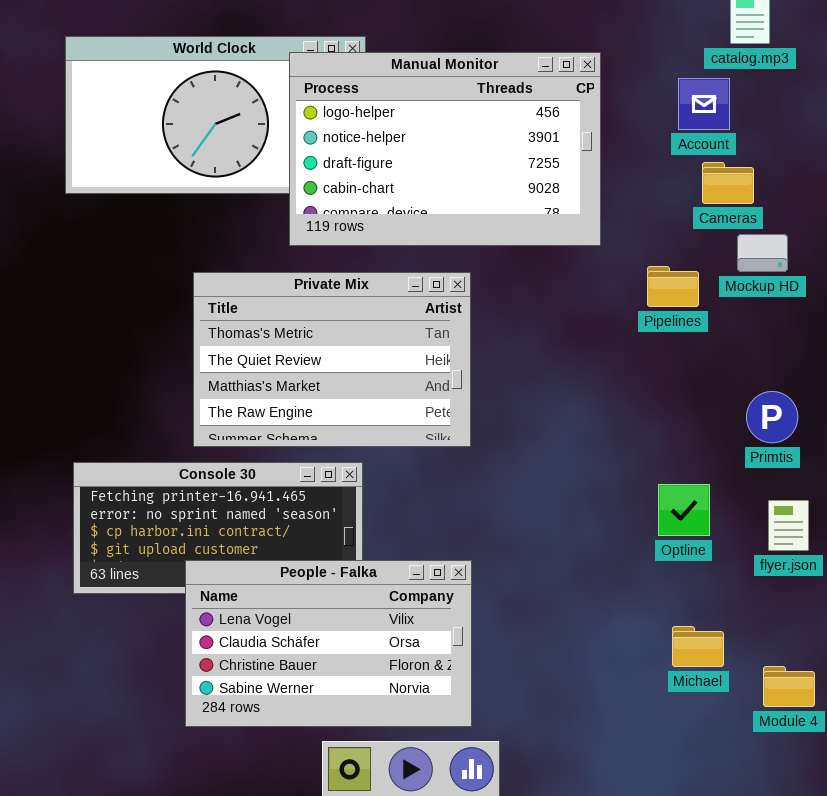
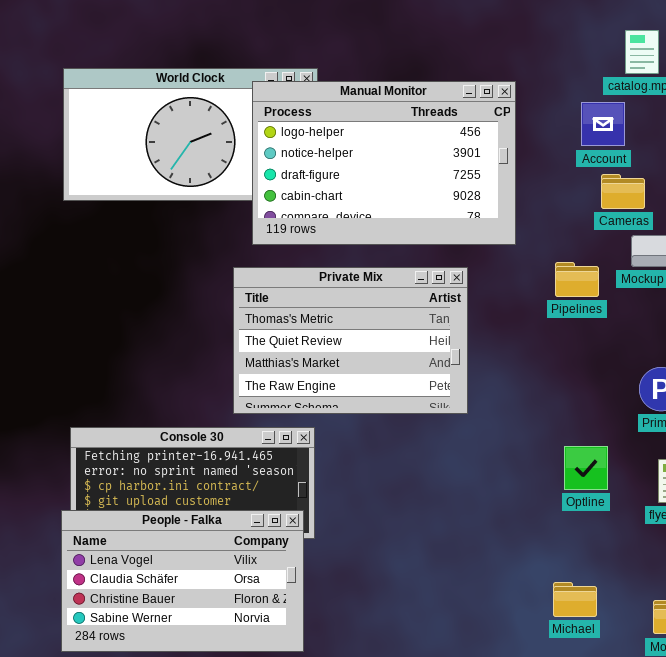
Private Mix: [193,272,471,447] -> [233,267,468,414], moved
People - Falka: [185,560,472,727] -> [61,510,304,652], moved
Michael: [672,626,724,667] -> [553,582,597,617], moved

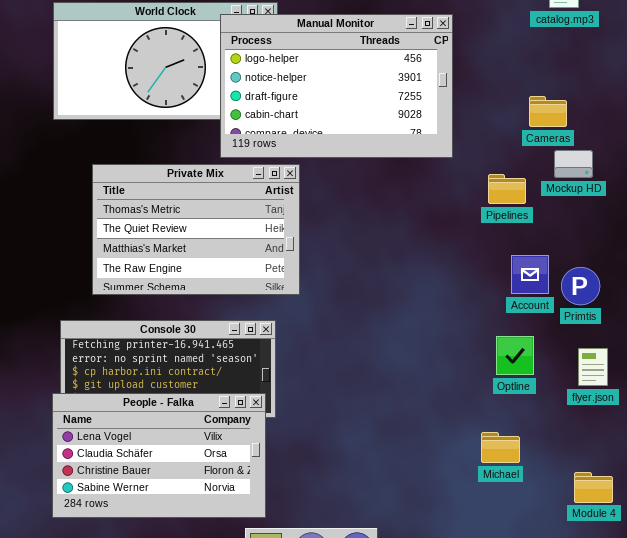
Account: [581,102,625,146] -> [511,255,549,294], moved
Private Mix: [233,267,468,414] -> [92,164,300,295], moved
Michael: [553,582,597,617] -> [481,432,520,463], moved

